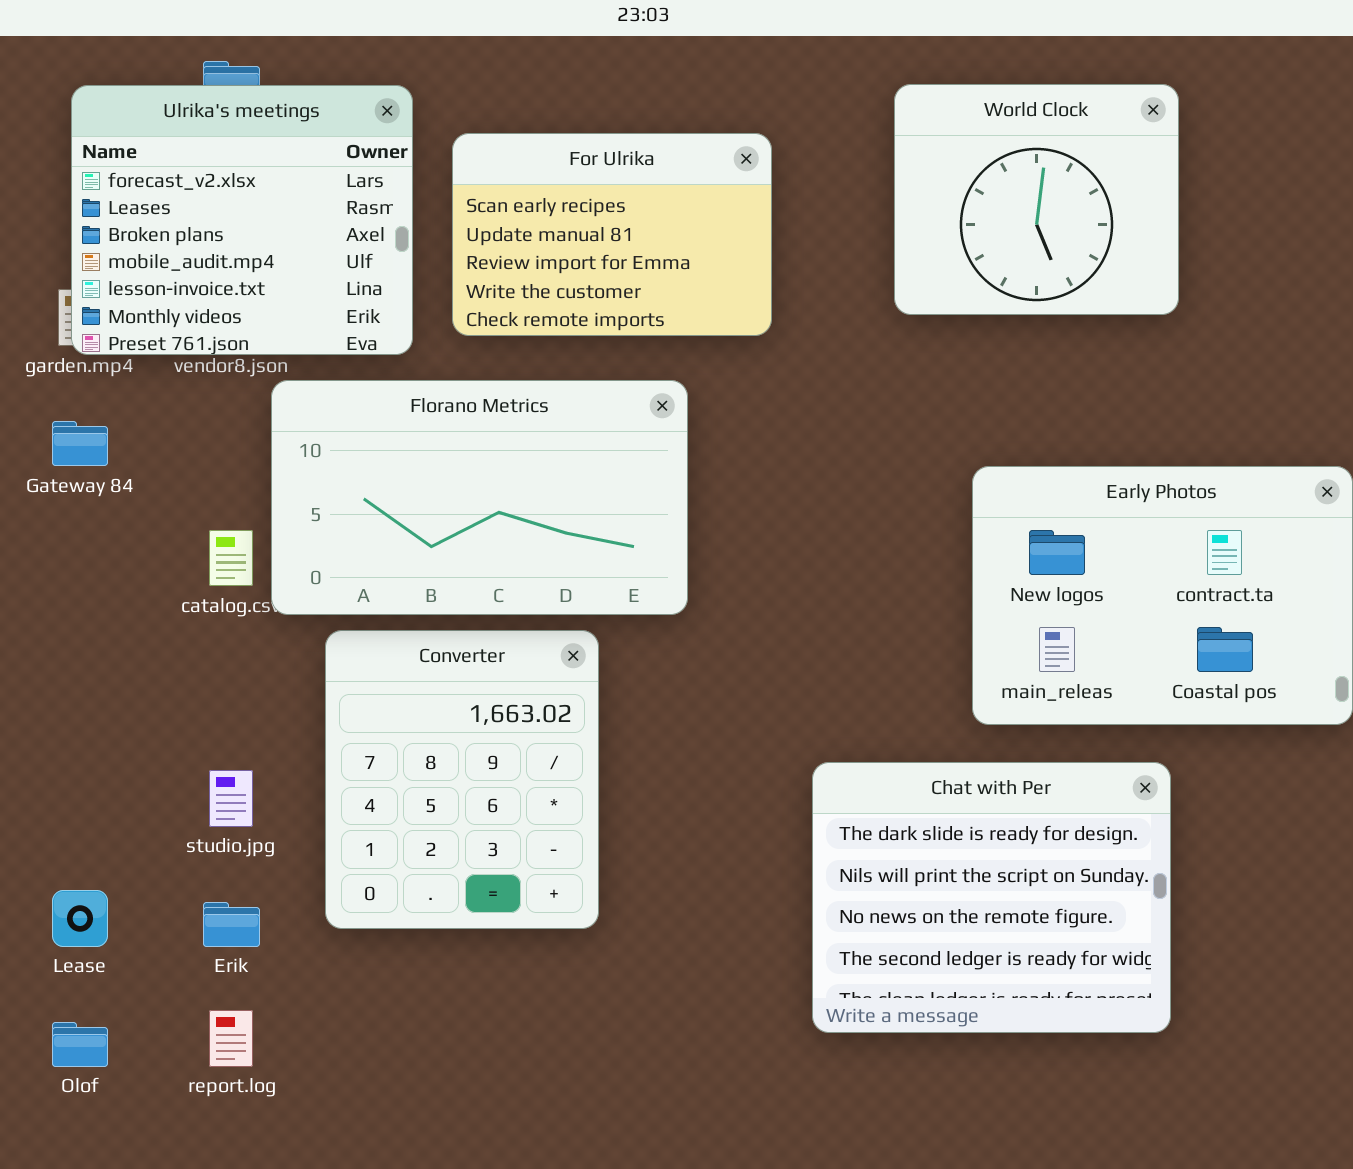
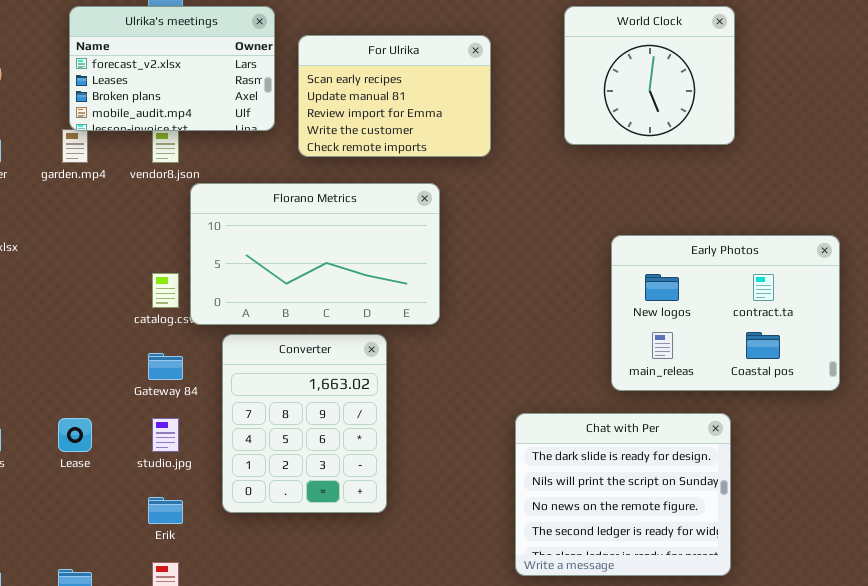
Ulrika's meetings: [71,85,413,355] -> [69,6,275,131], resized
Gateway 84: [52,421,108,466] -> [148,353,183,380], moved
Lease: [52,890,108,947] -> [58,418,92,452], moved

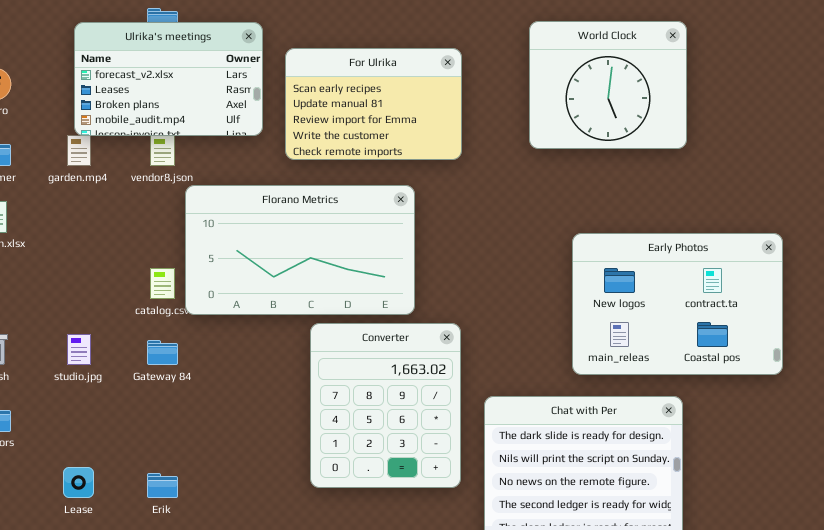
Converter: [222,334,387,513] -> [310,323,461,488], moved
Lease: [58,418,92,452] -> [63,467,94,498], moved
studio.jpg: [152,418,179,452] -> [67,334,91,365], moved

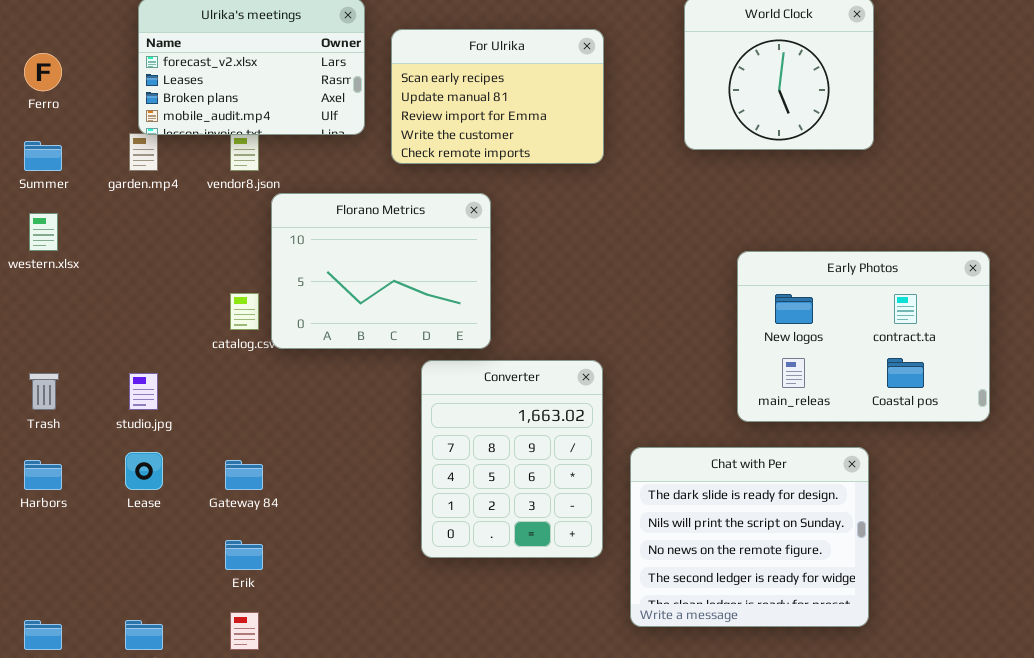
Florano Metrics: [185,185,415,315] -> [271,193,491,349], resized
Gateway 84: [147,340,178,365] -> [225,460,263,490], moved
Lease: [63,467,94,498] -> [125,452,163,490], moved

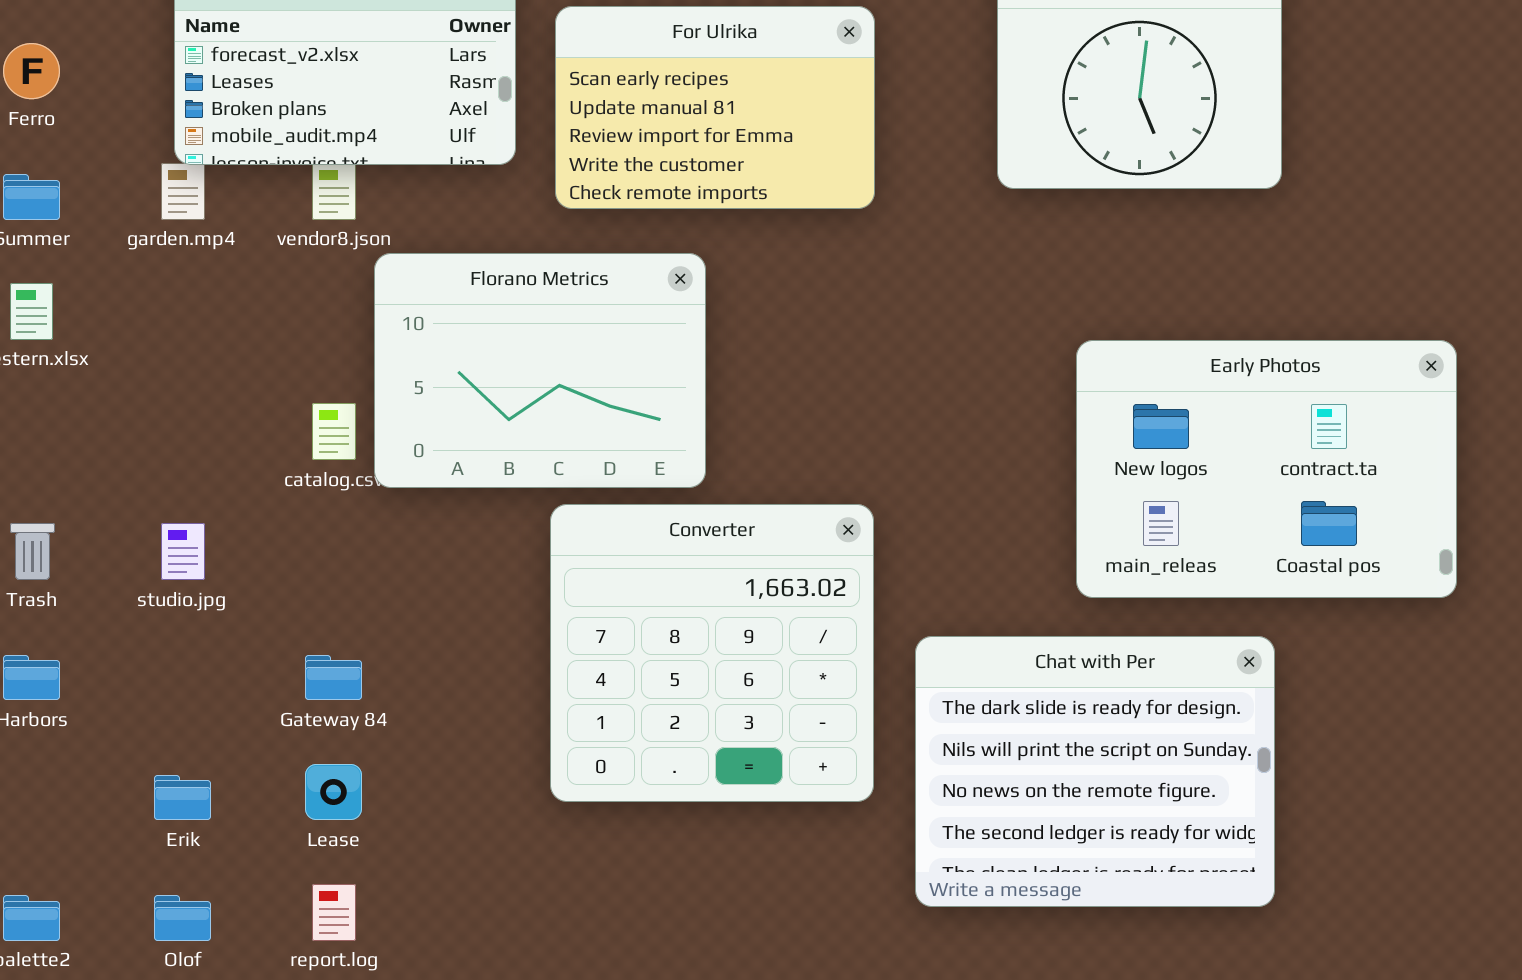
Converter: [421,360,603,558] -> [550,504,874,802], resized
Lease: [125,452,163,490] -> [305,764,362,820], moved
Erik: [225,540,263,570] -> [154,775,211,820], moved

